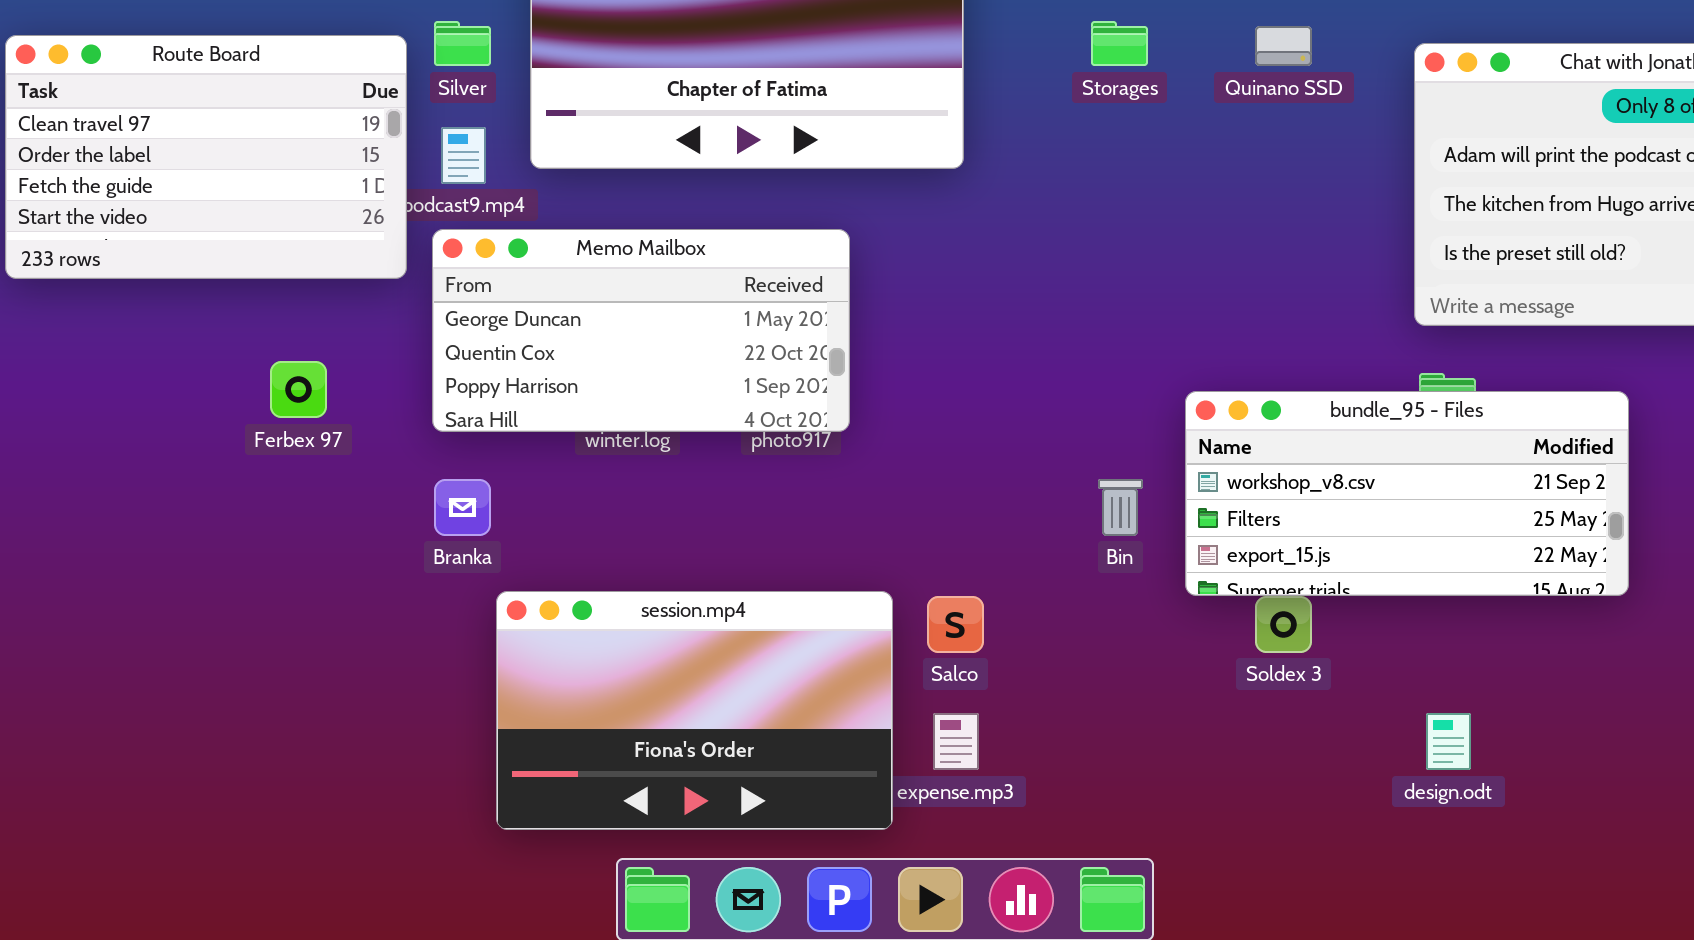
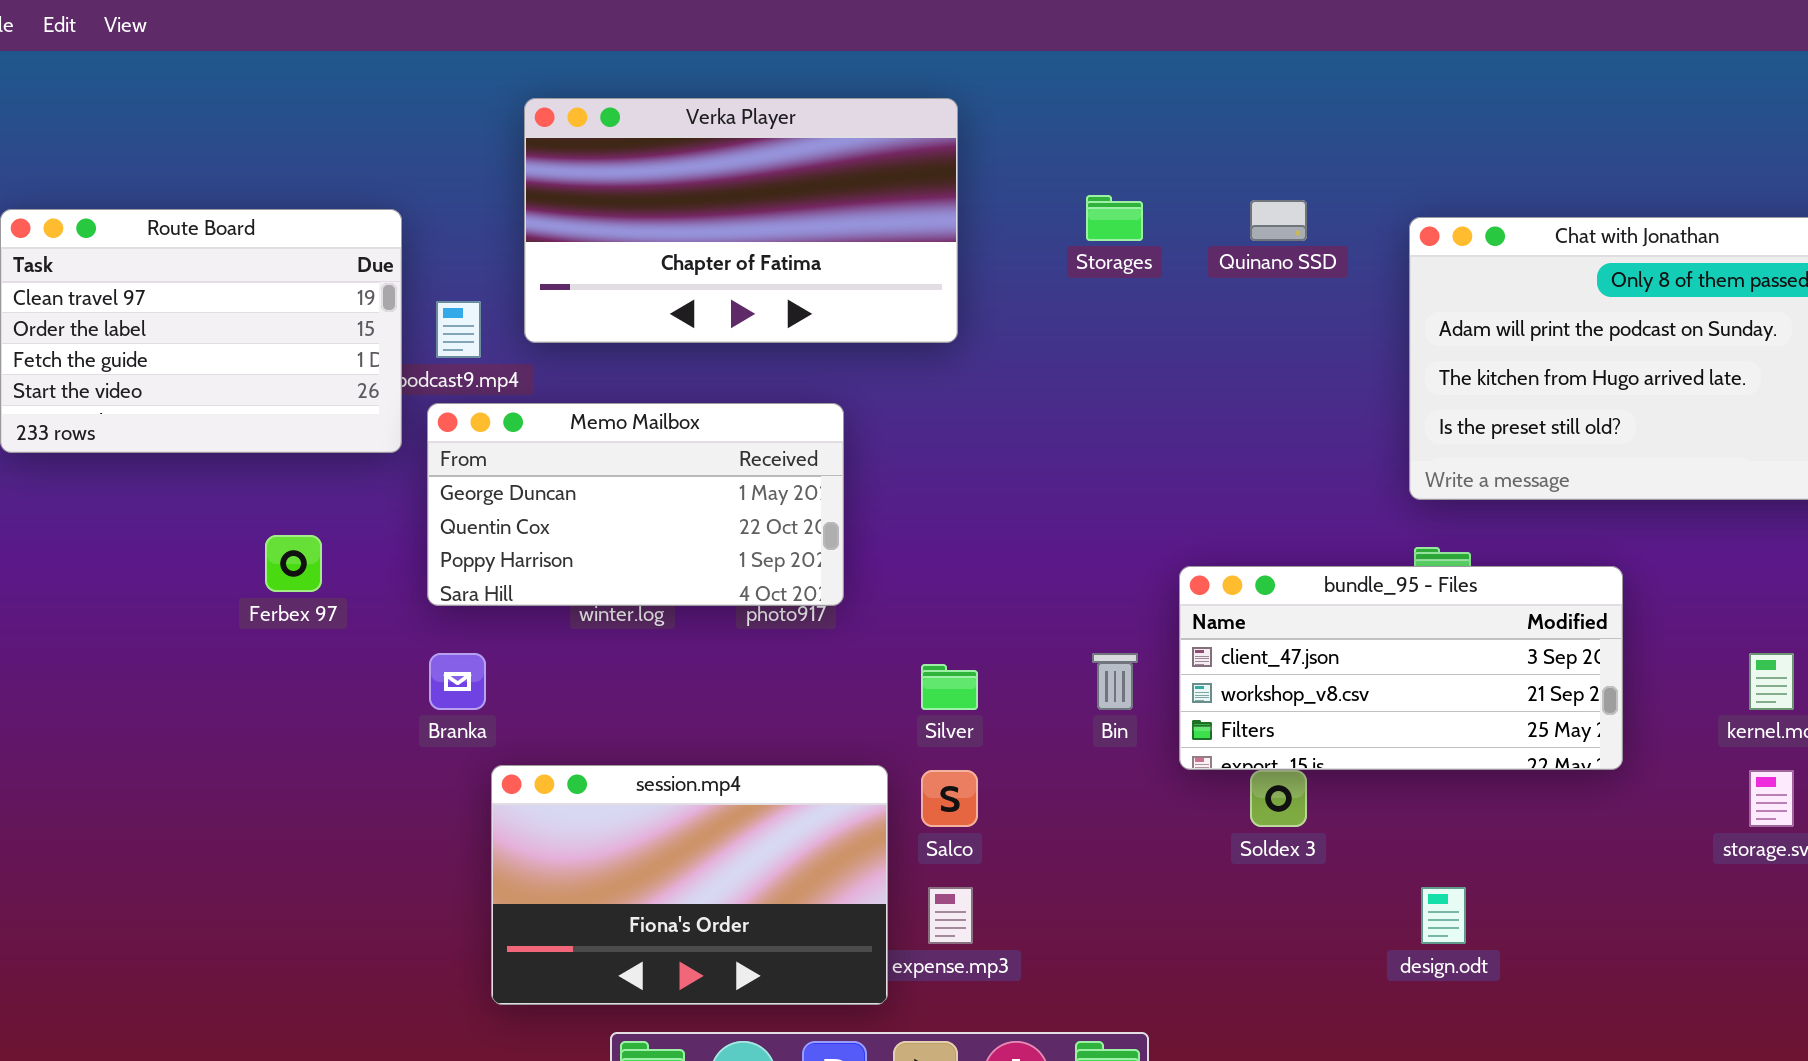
Silver: [434,21,491,66] -> [921,664,978,710], moved
bundle_95 - Files: [1185,391,1629,596] -> [1179,566,1623,770], scrolled up 1 row

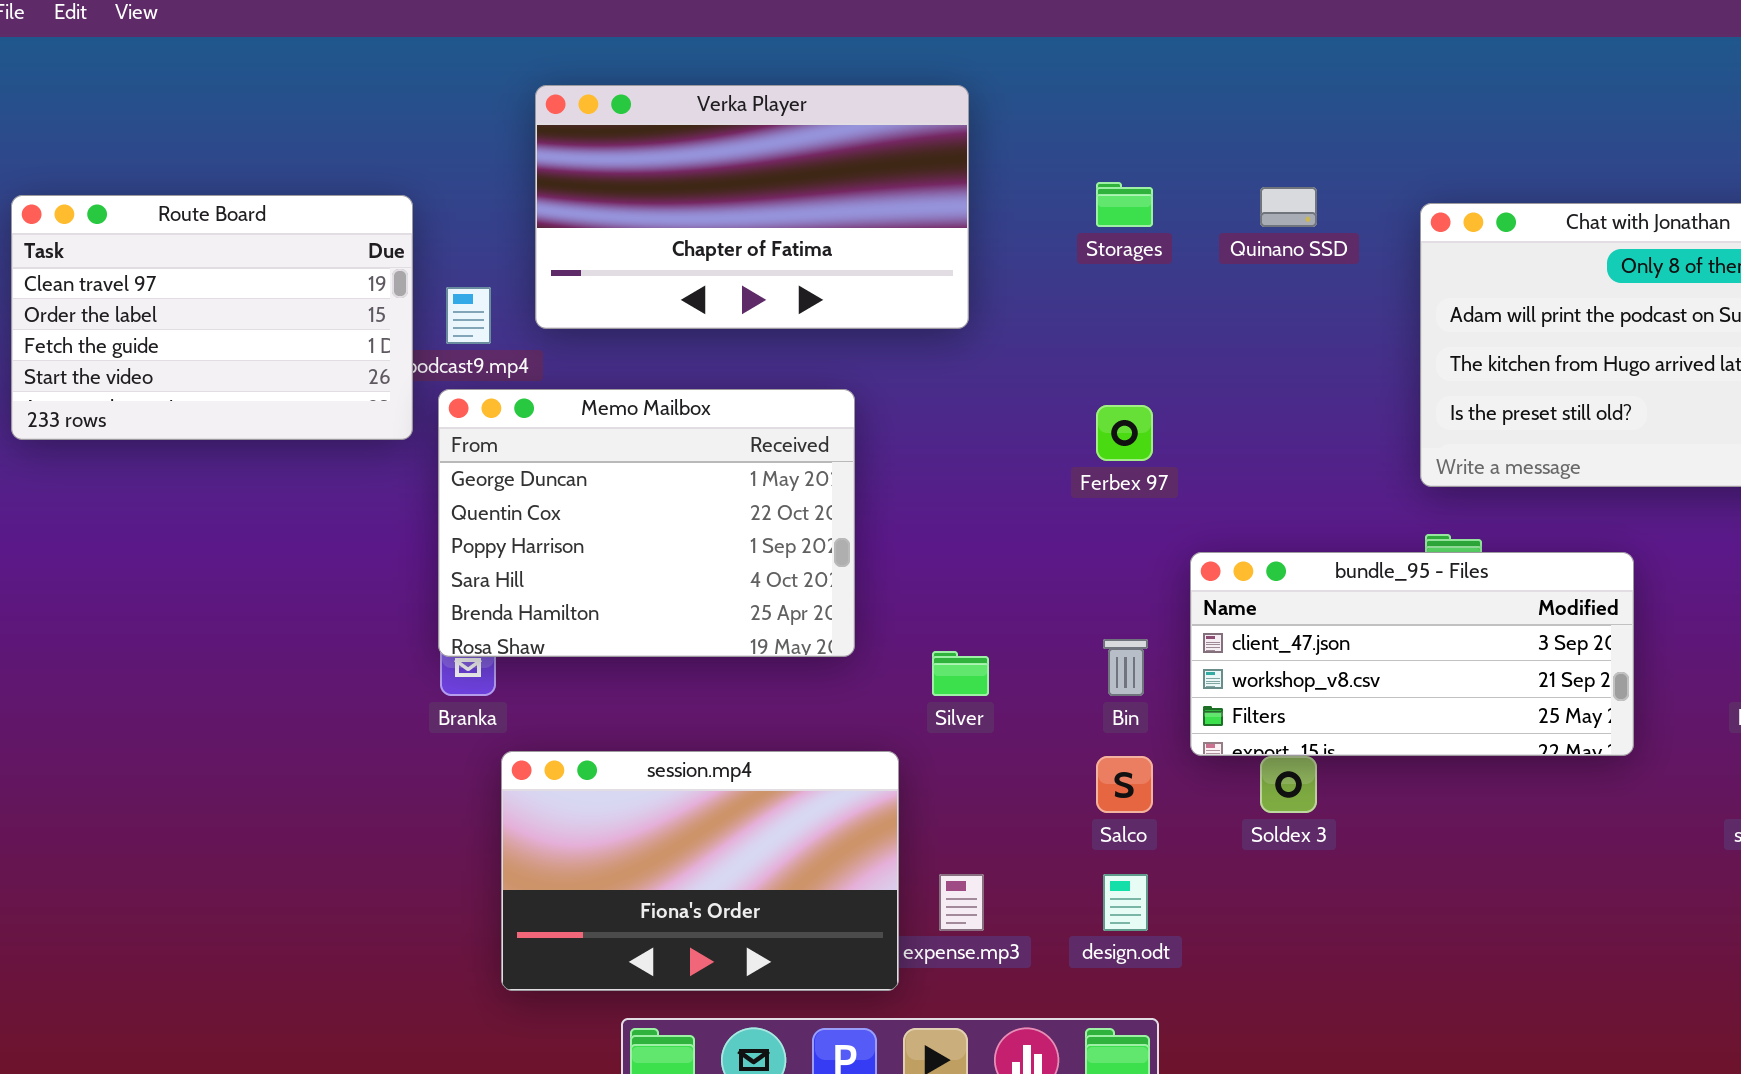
Memo Mailbox: [427,403,844,606] -> [438,389,855,657], resized
Ferbex 97: [265,535,322,592] -> [1096,405,1153,461], moved
Salco: [921,770,978,827] -> [1096,756,1153,813], moved
design.odt: [1421,887,1466,944] -> [1103,874,1148,931], moved

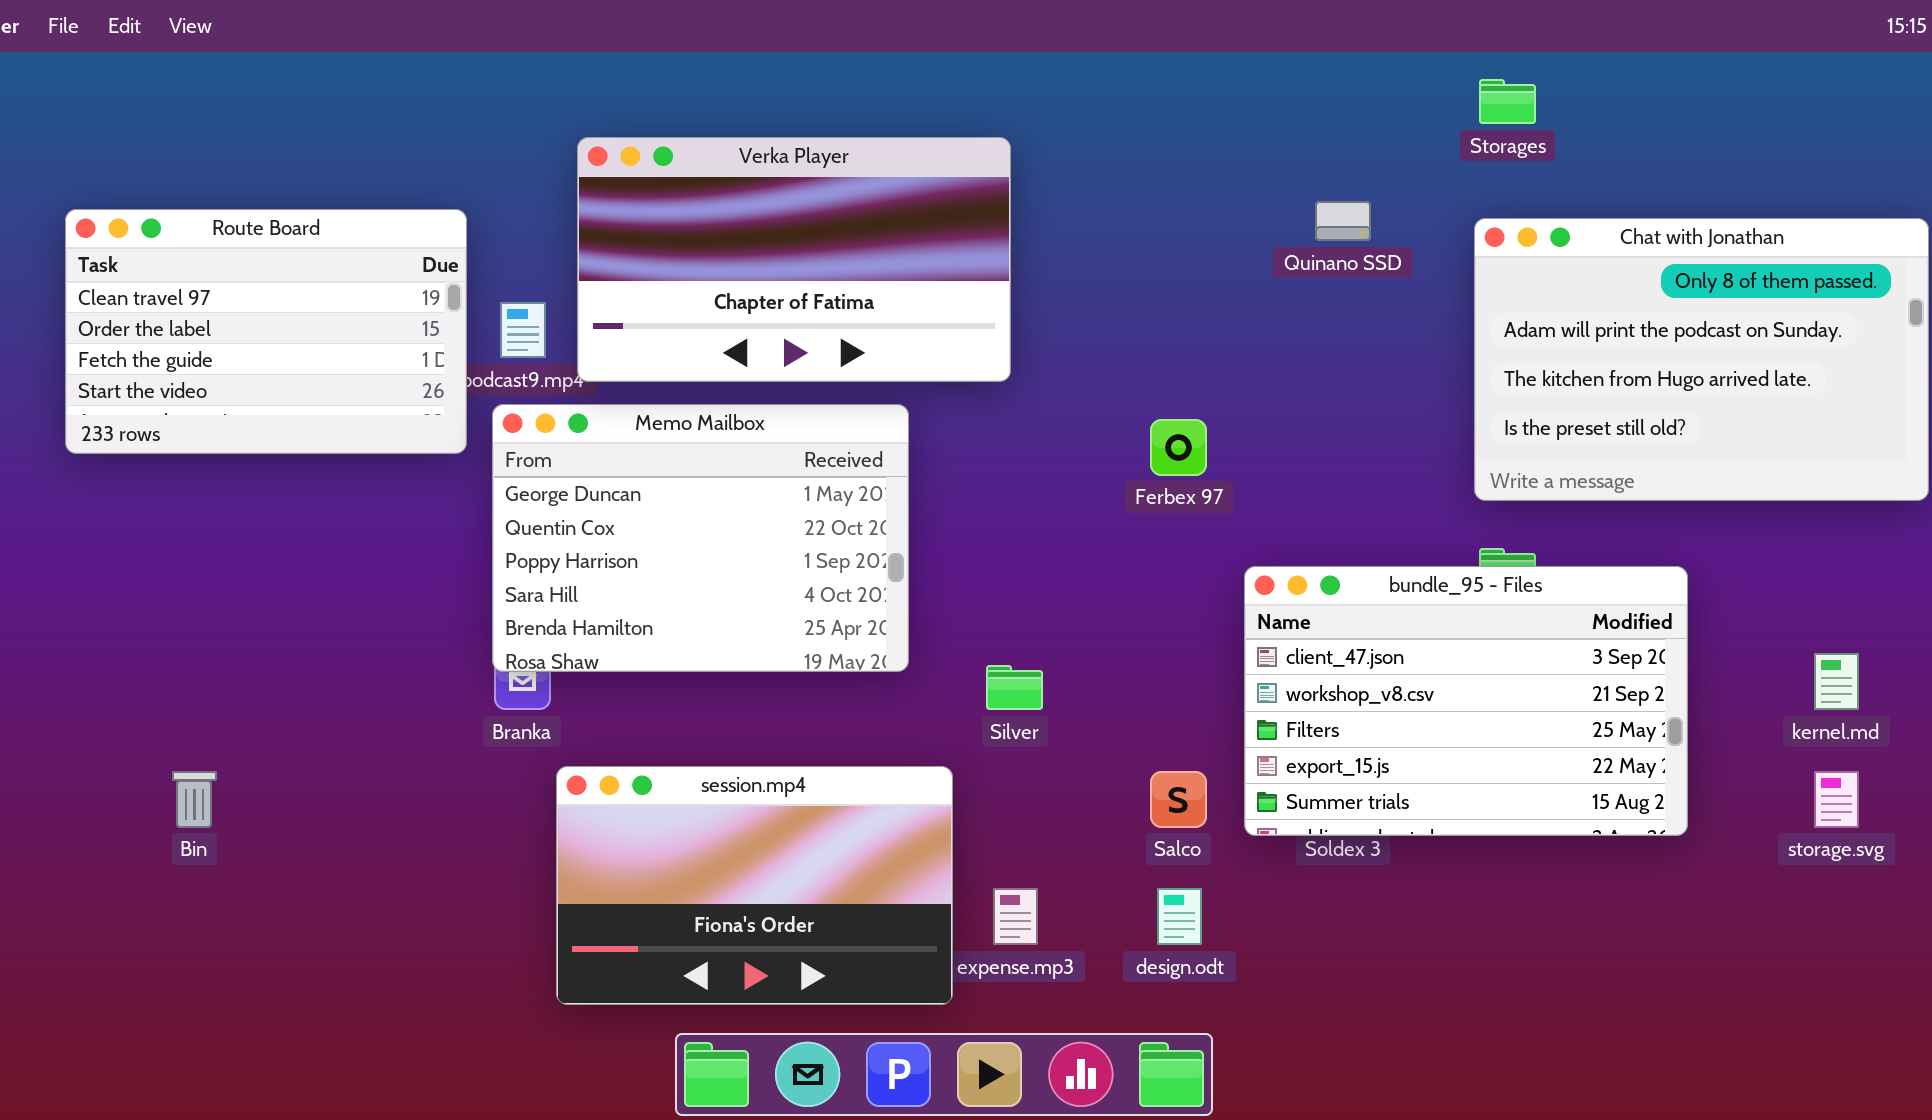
Verka Player: [535,85,969,329] -> [577,137,1011,382], moved
Storages: [1096,182,1153,227] -> [1479,79,1536,124], moved
bundle_95 - Files: [1190,552,1634,756] -> [1244,566,1688,836], resized
Bin: [1103,639,1148,696] -> [172,771,217,828], moved

